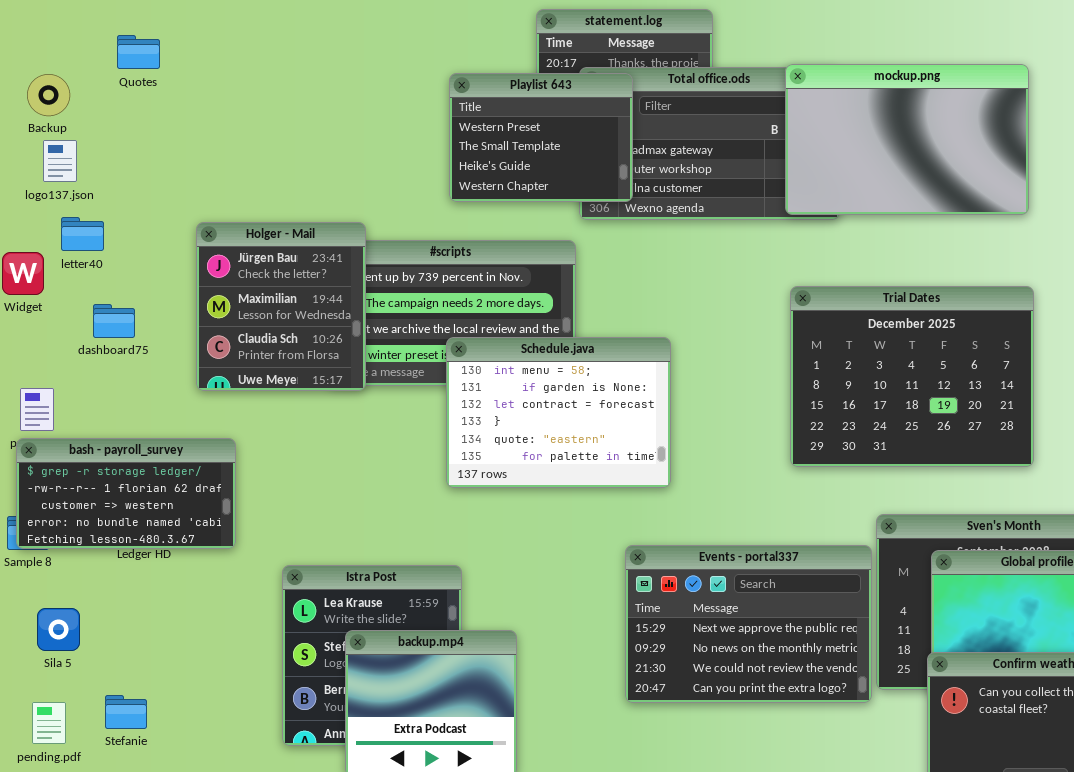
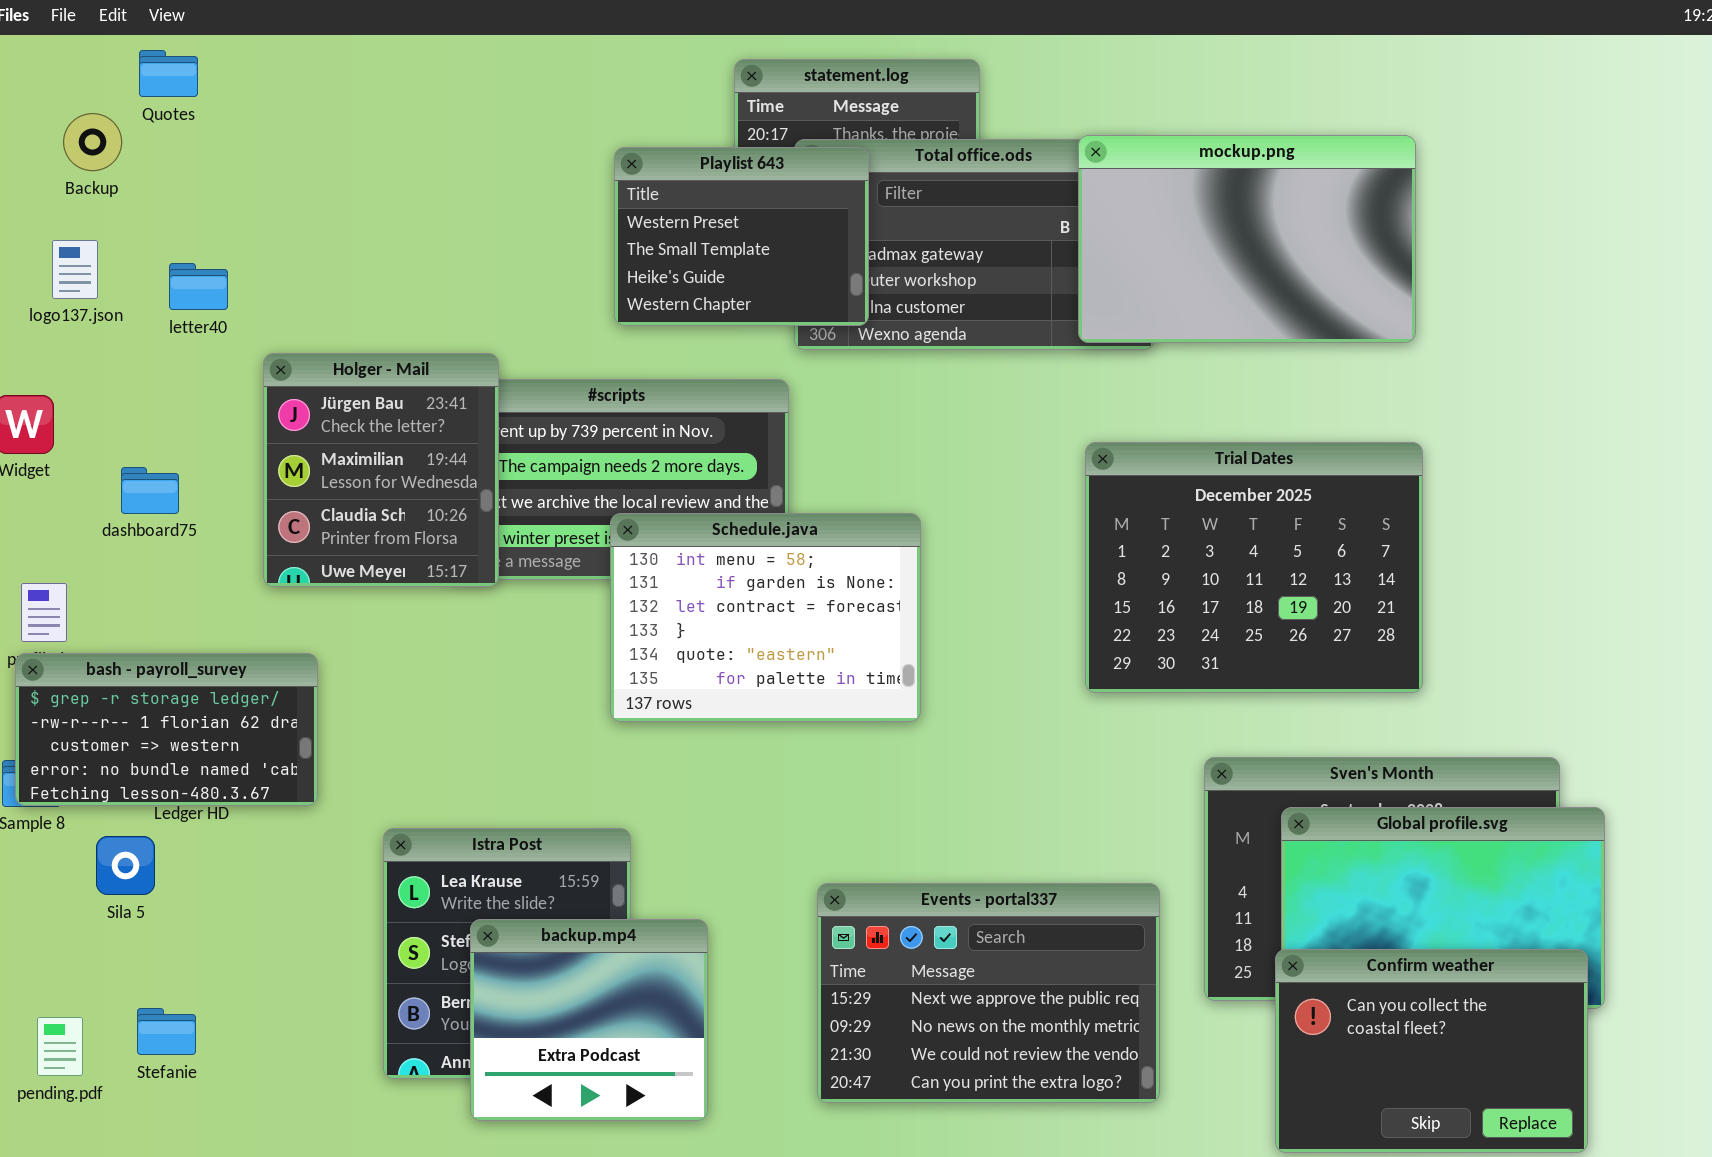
Quotes: [117,35,160,69] -> [139,50,198,97], moved
Backup: [27,74,70,116] -> [63,113,122,171], moved
letter40: [61,217,104,251] -> [169,263,228,310], moved
Events - portal337: [625,545,872,703] -> [817,883,1160,1103], moved
Sila 5: [37,608,80,651] -> [96,836,155,895], moved

